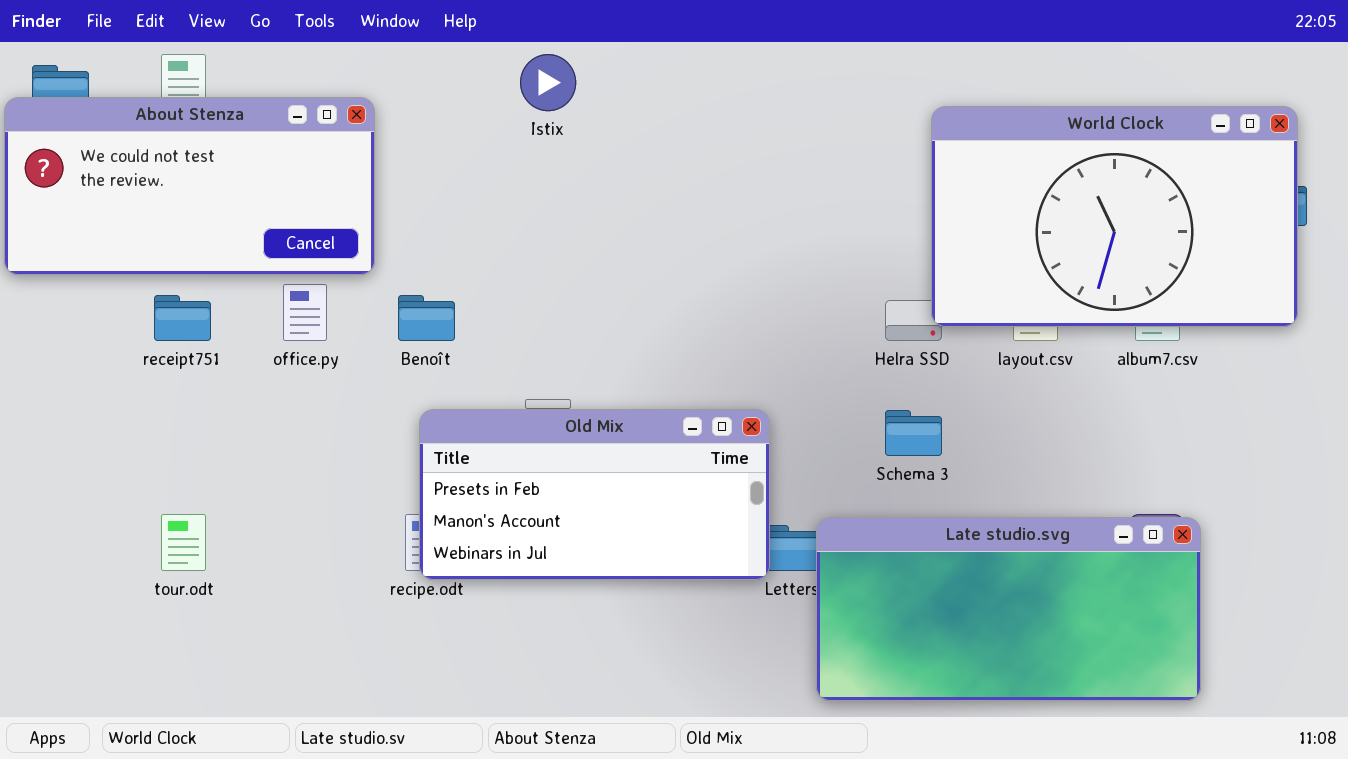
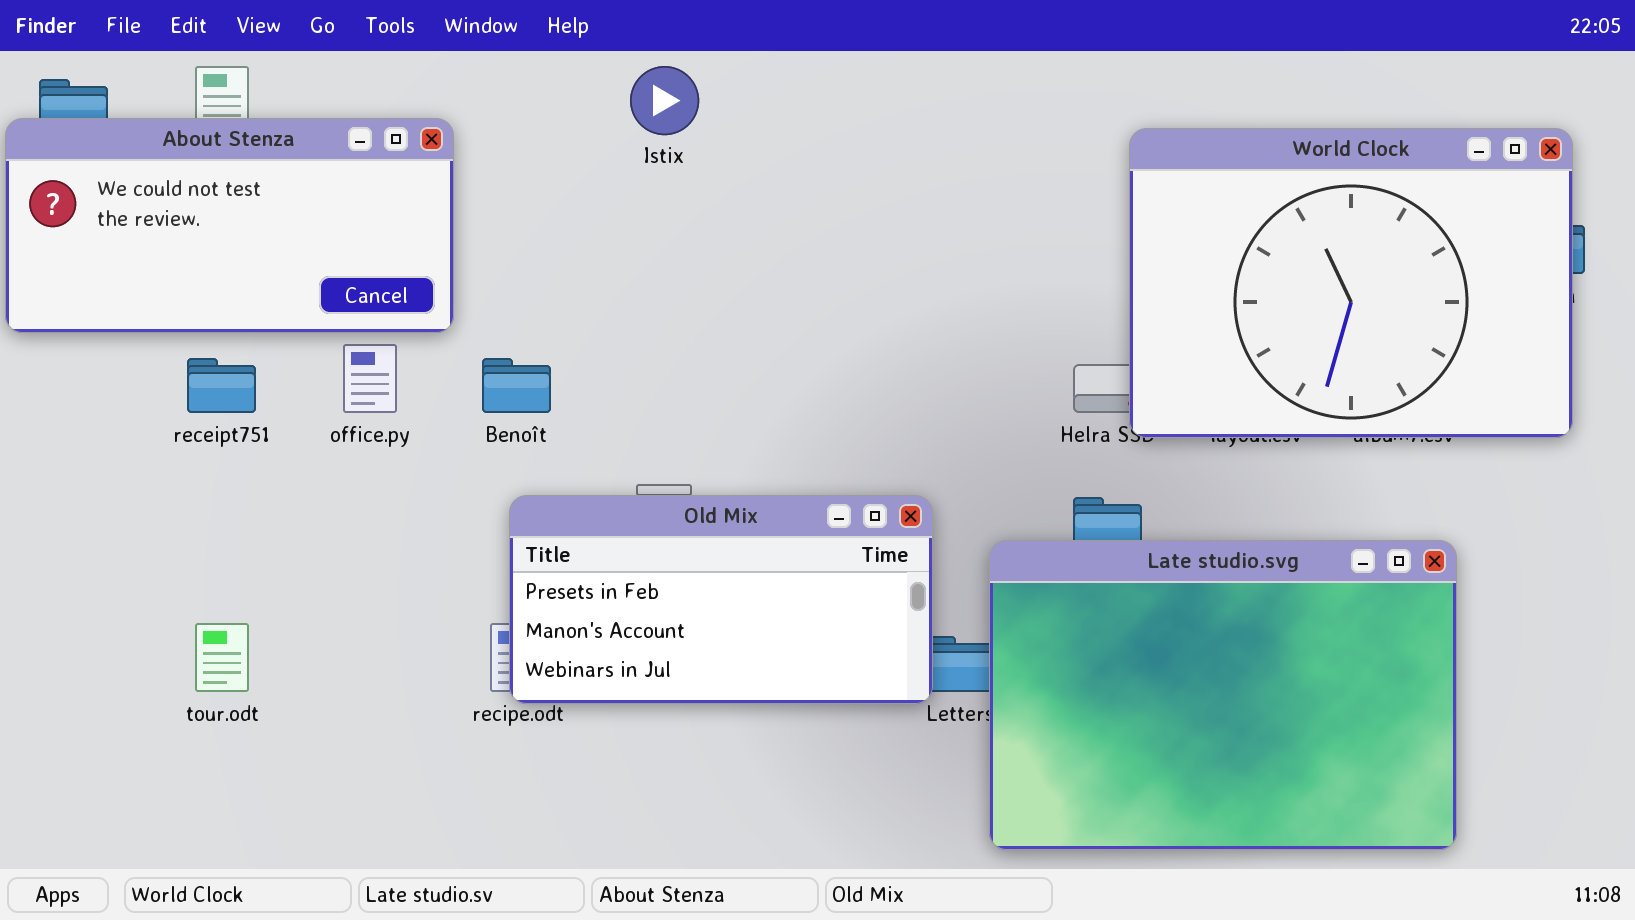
World Clock: [931,106,1298,327] -> [1129,128,1573,438], resized
Late studio.svg: [816,517,1201,701] -> [989,540,1457,850], resized

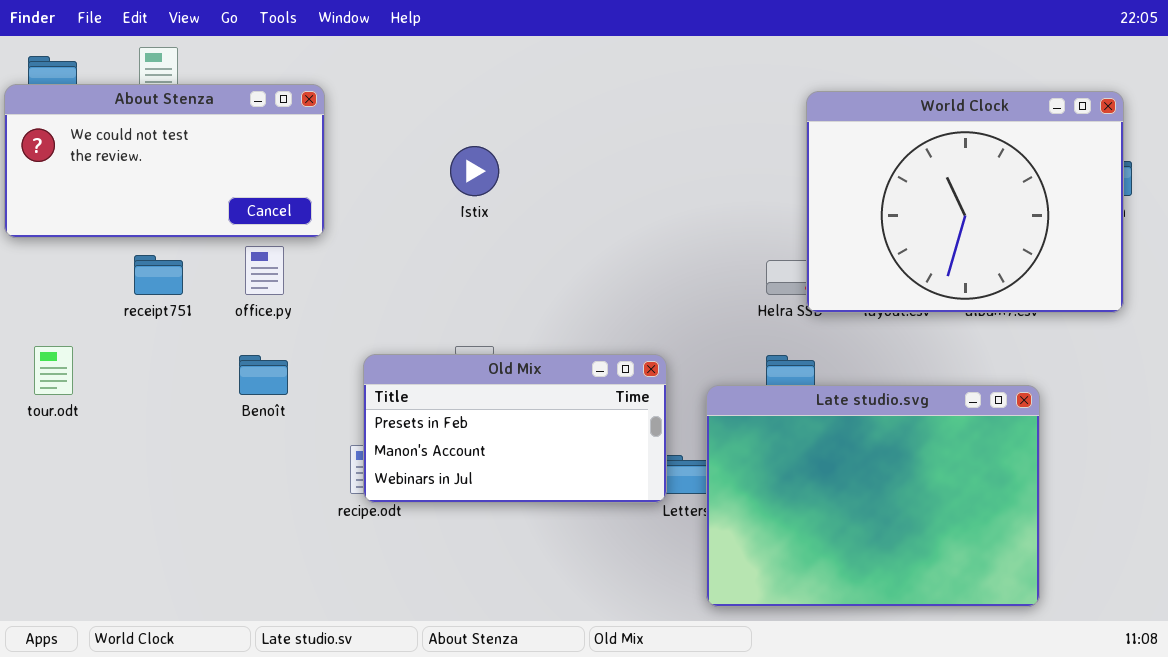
Istix: [630,66,699,135] -> [450,146,499,196], moved
Benoît: [482,358,551,413] -> [239,355,288,395], moved
tour.odt: [195,623,249,692] -> [34,346,73,395], moved

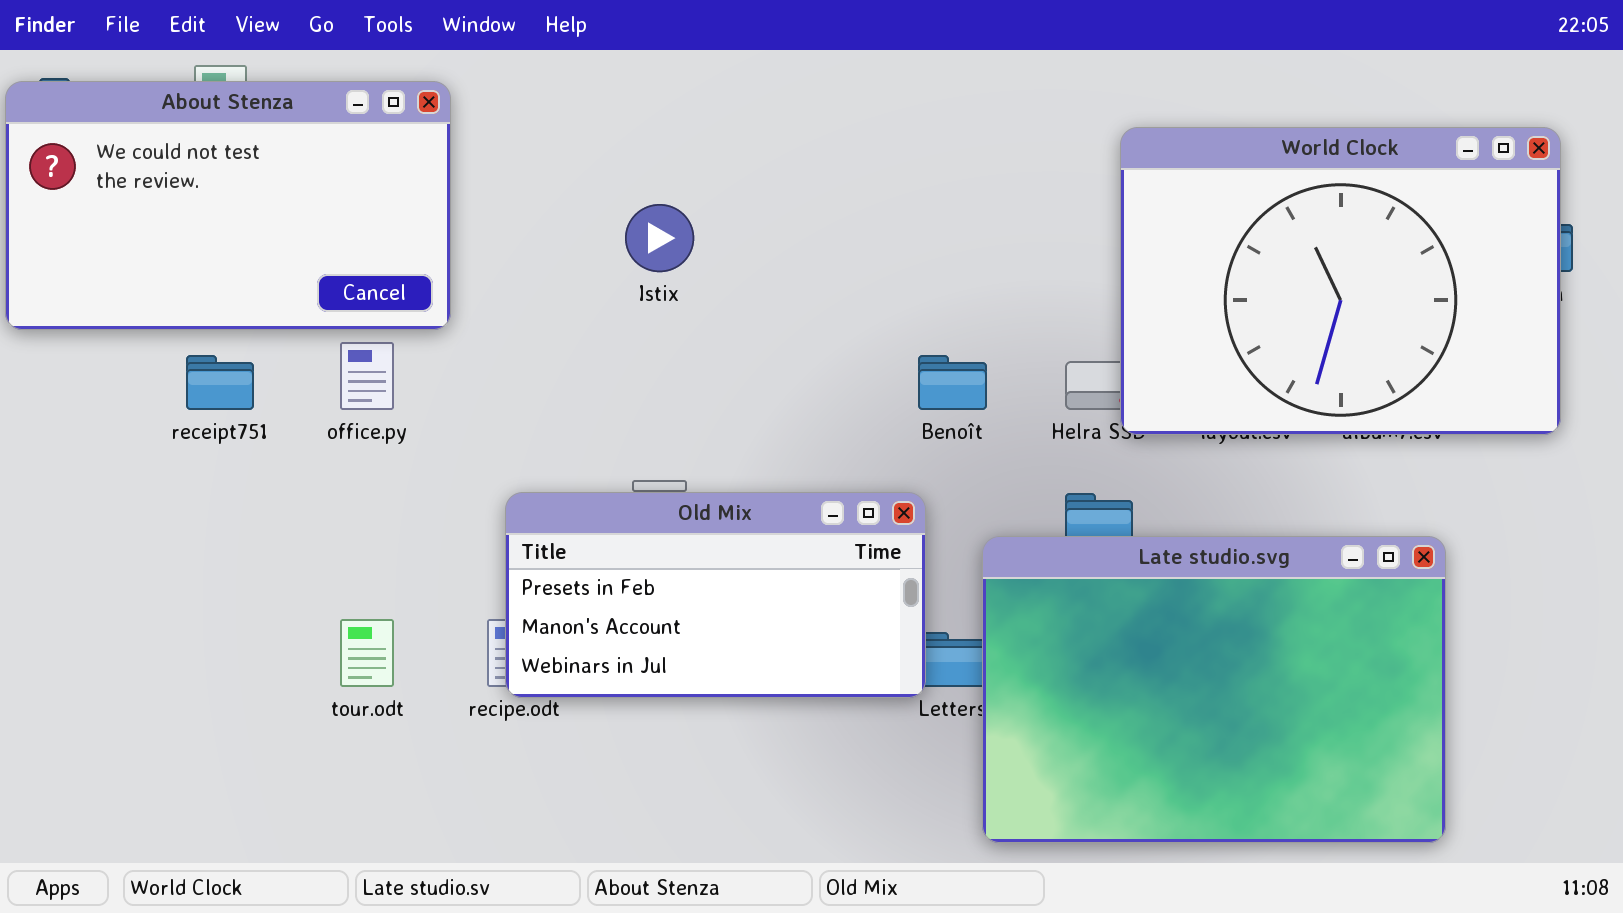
About Stenza: [4,84,325,238] -> [5,81,451,330], resized
tour.odt: [34,346,73,395] -> [340,619,394,687], moved
Benoît: [239,355,288,395] -> [918,355,987,410], moved

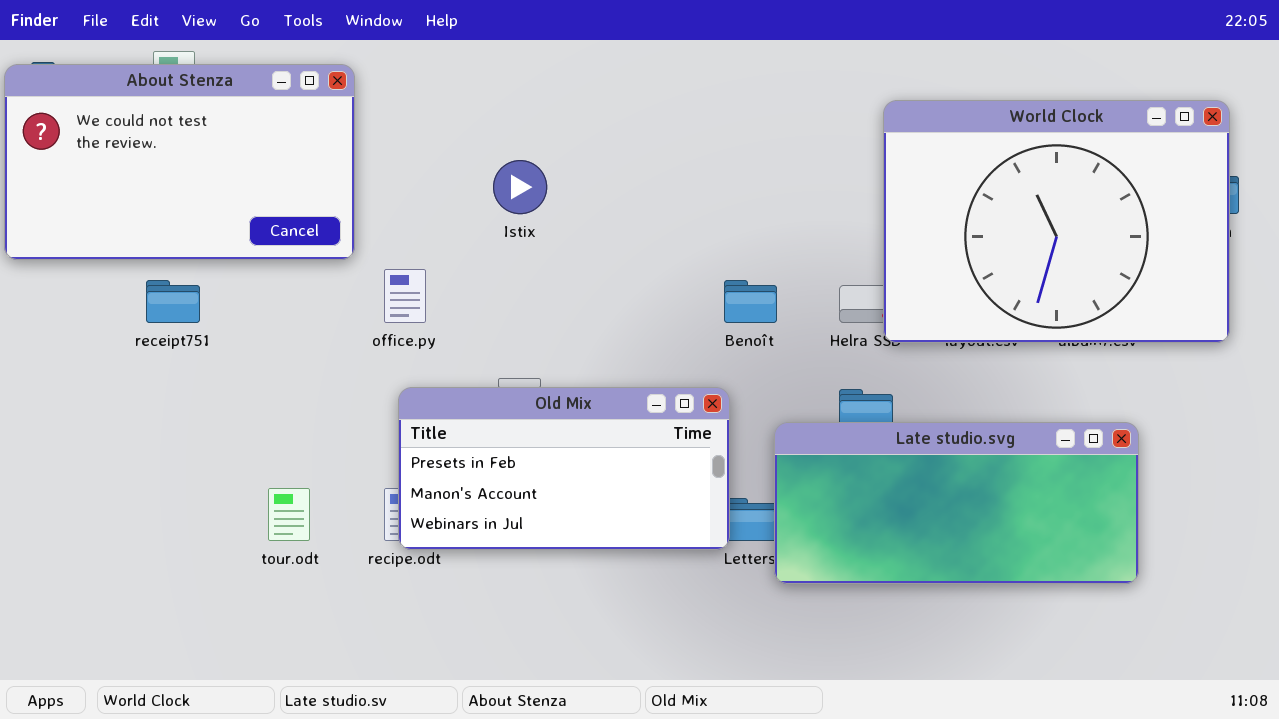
office.py: [340,342,394,410] -> [384,269,426,323], moved
Late studio.svg: [982,536,1446,843] -> [774,422,1139,584], resized

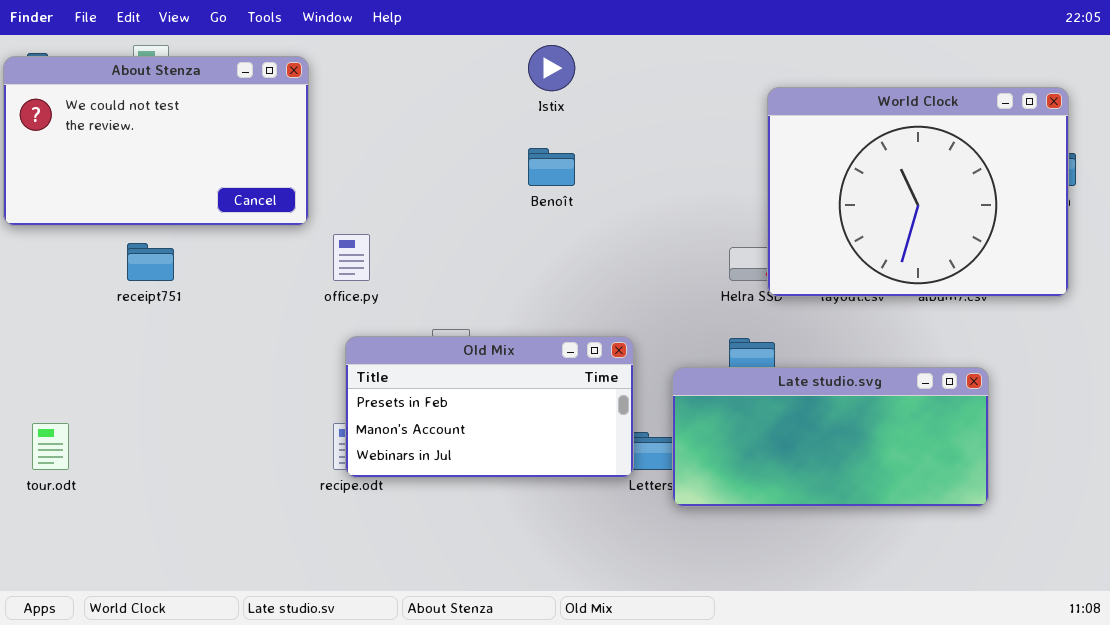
Istix: [493,160,547,214] -> [528,45,575,91], moved
Benoît: [724,280,777,323] -> [528,148,575,186], moved
tour.odt: [268,488,310,541] -> [32,423,69,470], moved

